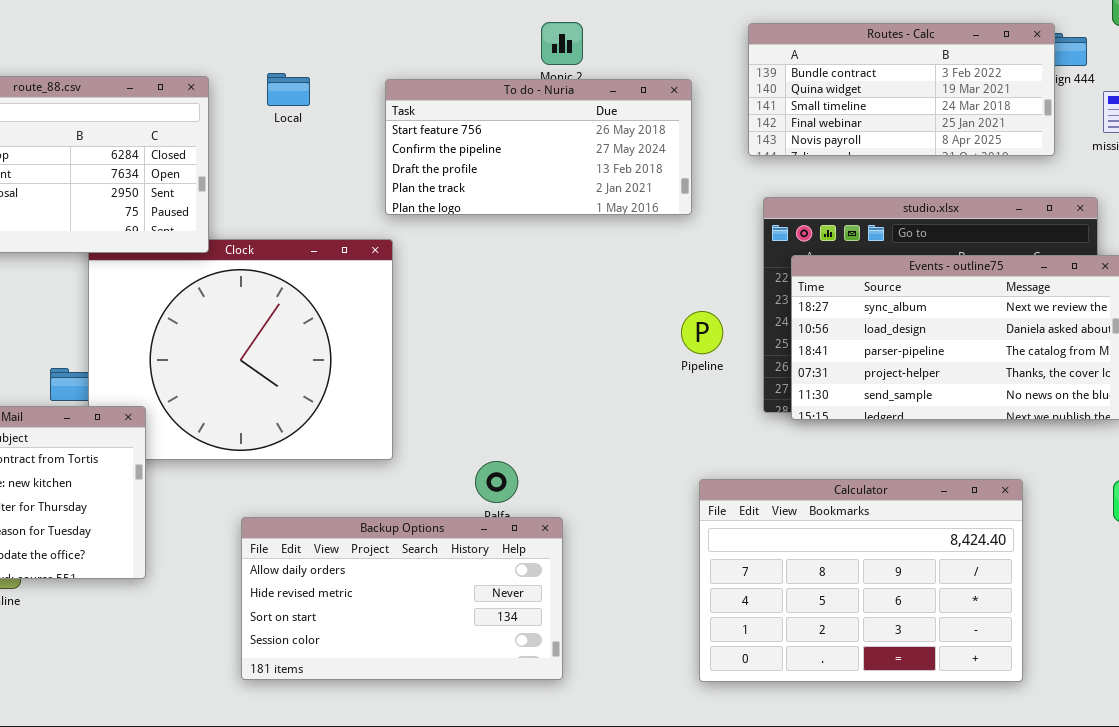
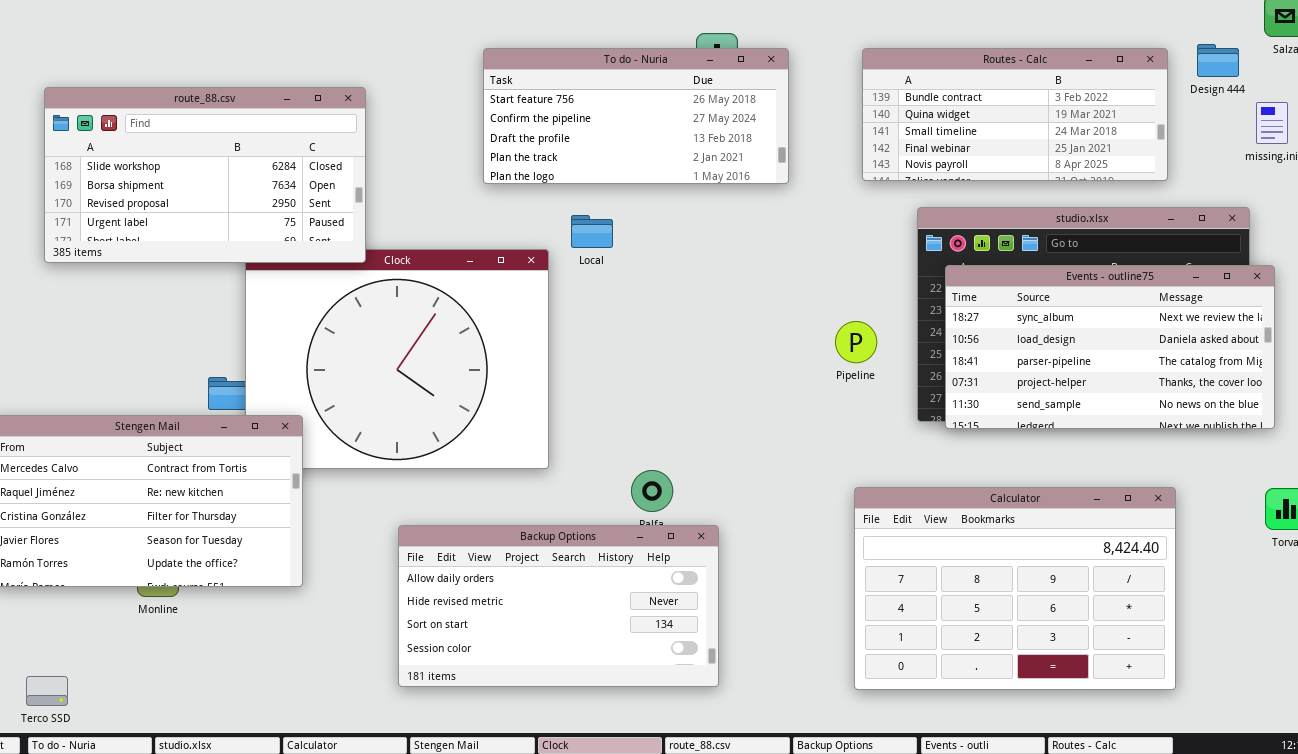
Routes - Calc: [748,23,1055,156] -> [862,48,1168,181], moved
Local: [267,73,310,106] -> [571,215,613,248], moved
To do - Nuria: [385,79,692,215] -> [483,48,789,184], moved

